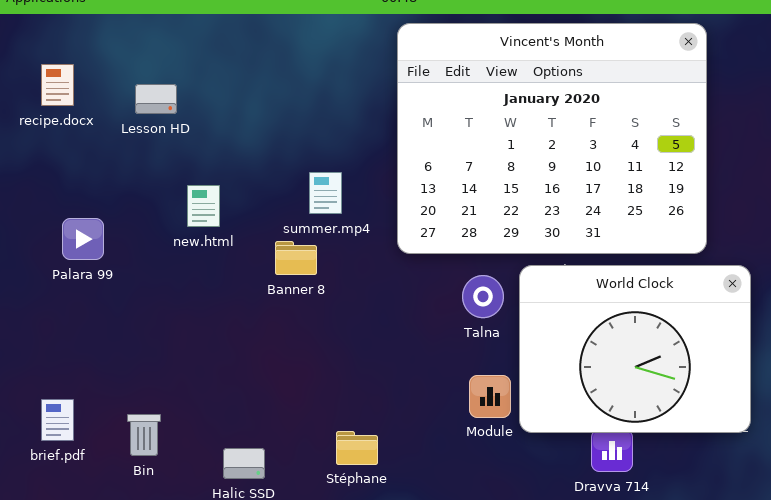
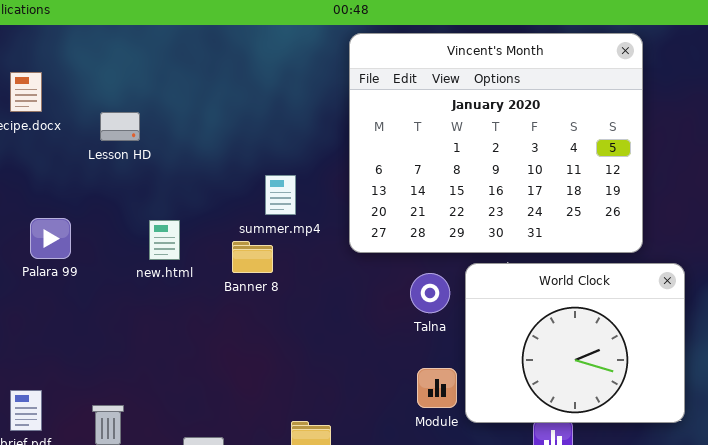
Lesson HD: [135,84,177,114] -> [100,112,140,141], moved
new.html: [187,185,220,227] -> [149,220,180,260], moved

